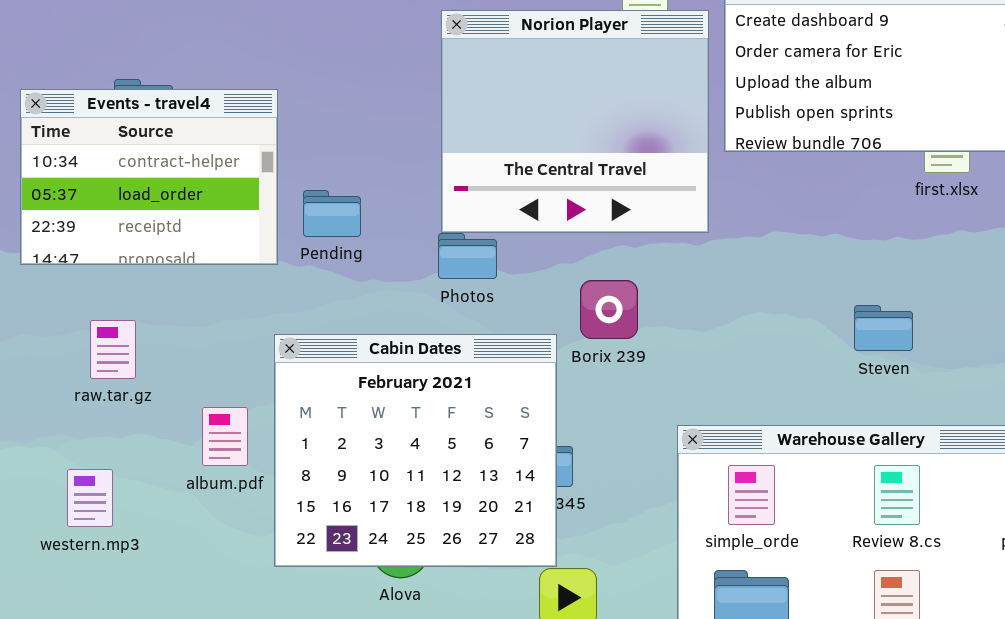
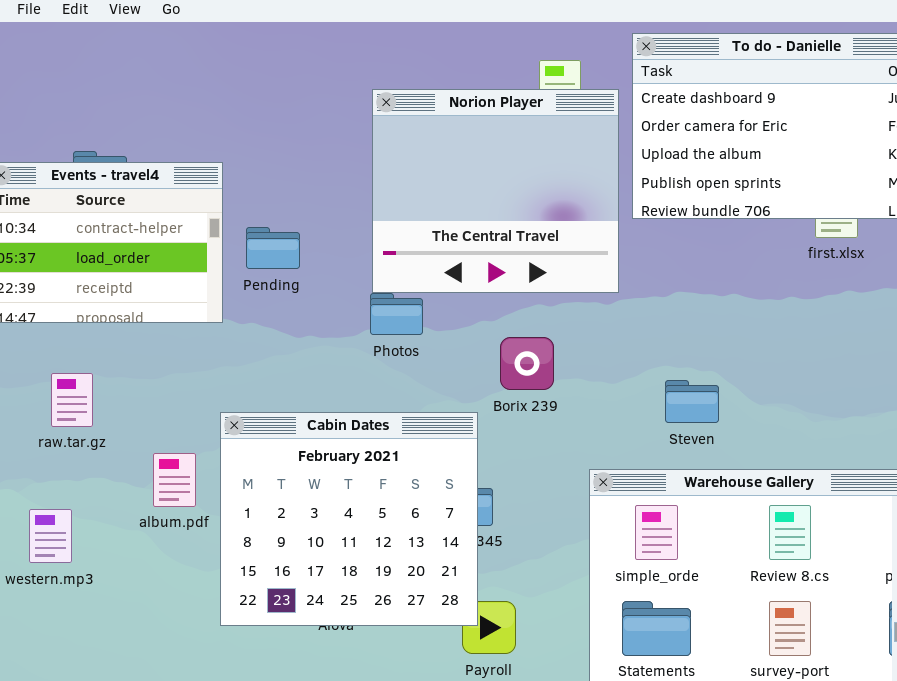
Pending: [303,190,361,237] -> [246,227,300,269], moved
Steven: [854,305,913,351] -> [665,380,719,423], moved
Cabin Dates: [274,334,557,567] -> [220,412,478,626], moved

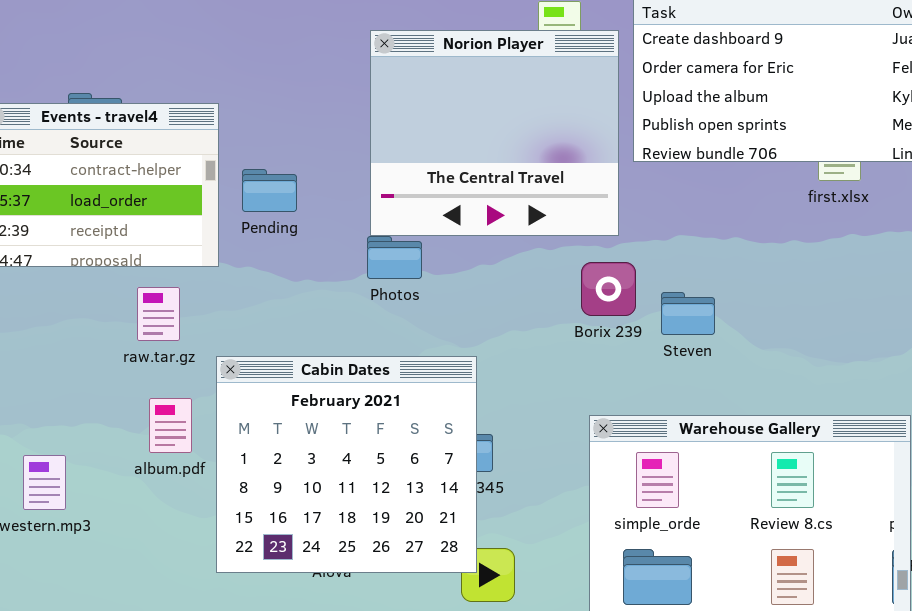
Borix 239: [500,337,554,390] -> [581,262,636,316], moved
raw.tar.gz: [51,373,93,427] -> [137,287,180,341], moved
Steven: [665,380,719,423] -> [661,292,715,335], moved

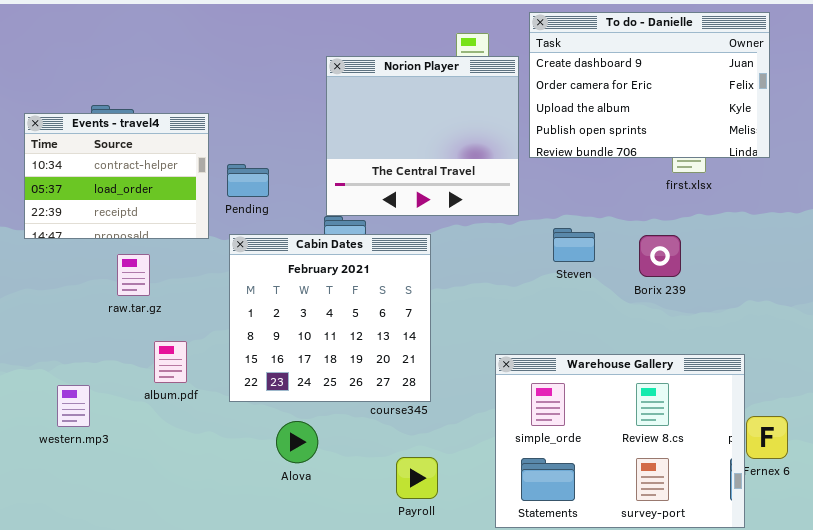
Borix 239: [581,262,636,316] -> [639,235,681,277], moved
raw.tar.gz: [137,287,180,341] -> [117,254,150,296], moved
Steven: [661,292,715,335] -> [553,228,595,262], moved
Cabin Dates: [216,356,477,573] -> [229,234,431,402], moved

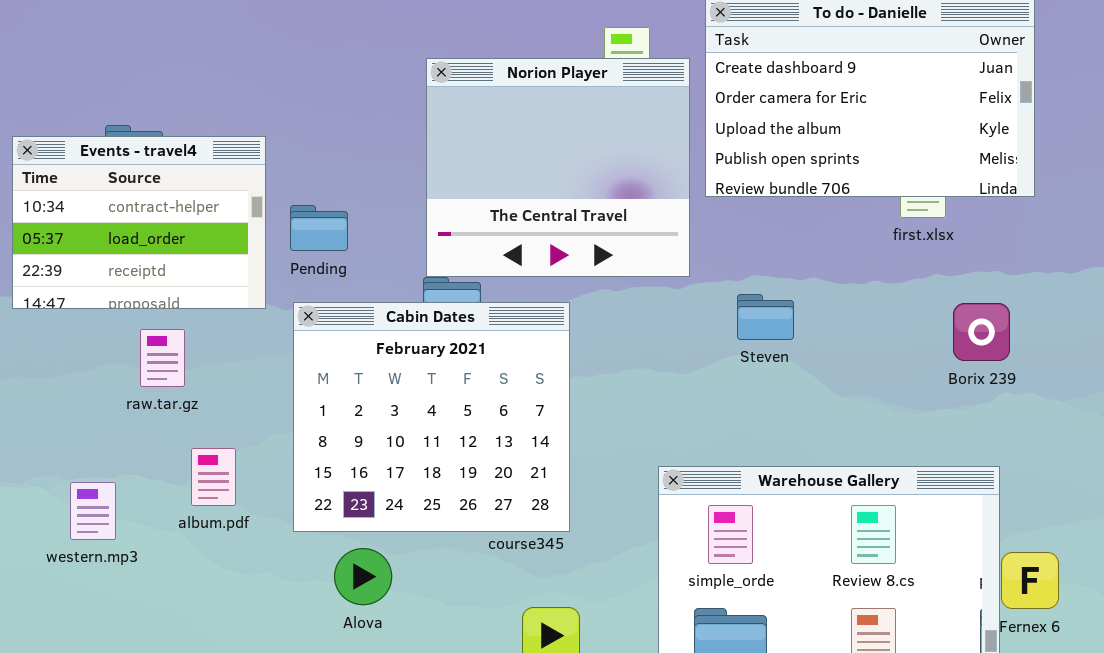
Borix 239: [639,235,681,277] -> [953,303,1010,361], moved
western.mp3: [57,385,90,427] -> [70,482,116,540], moved
Alova: [276,421,318,463] -> [334,548,392,605], moved

